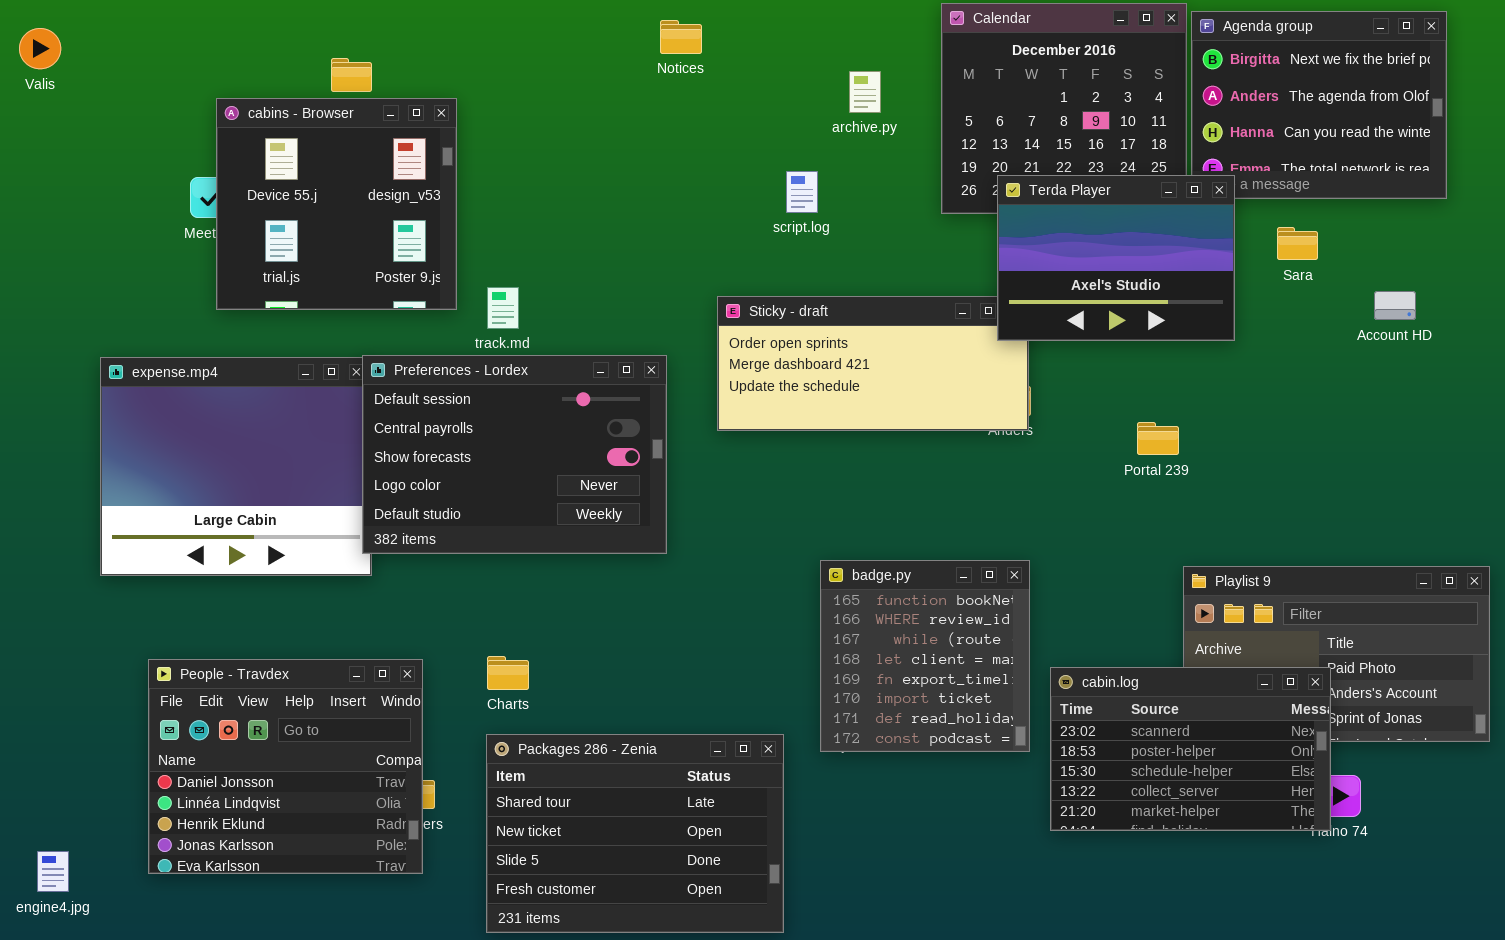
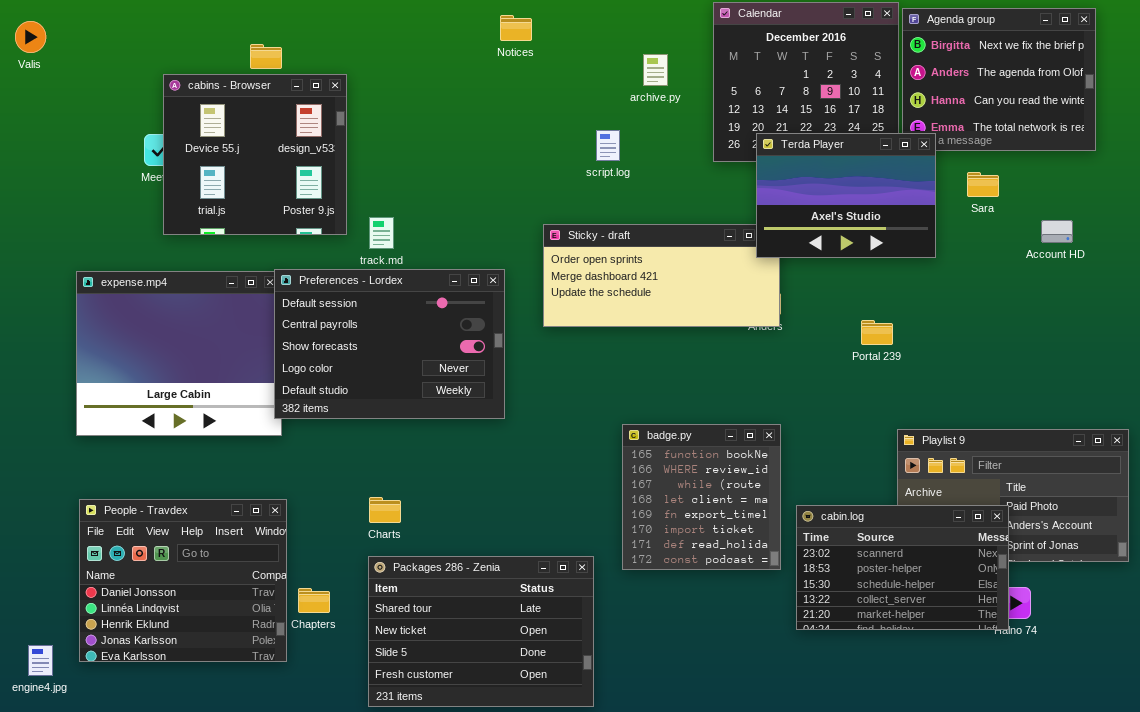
People - Travdex: [148,659,423,874] -> [79,499,287,662], moved

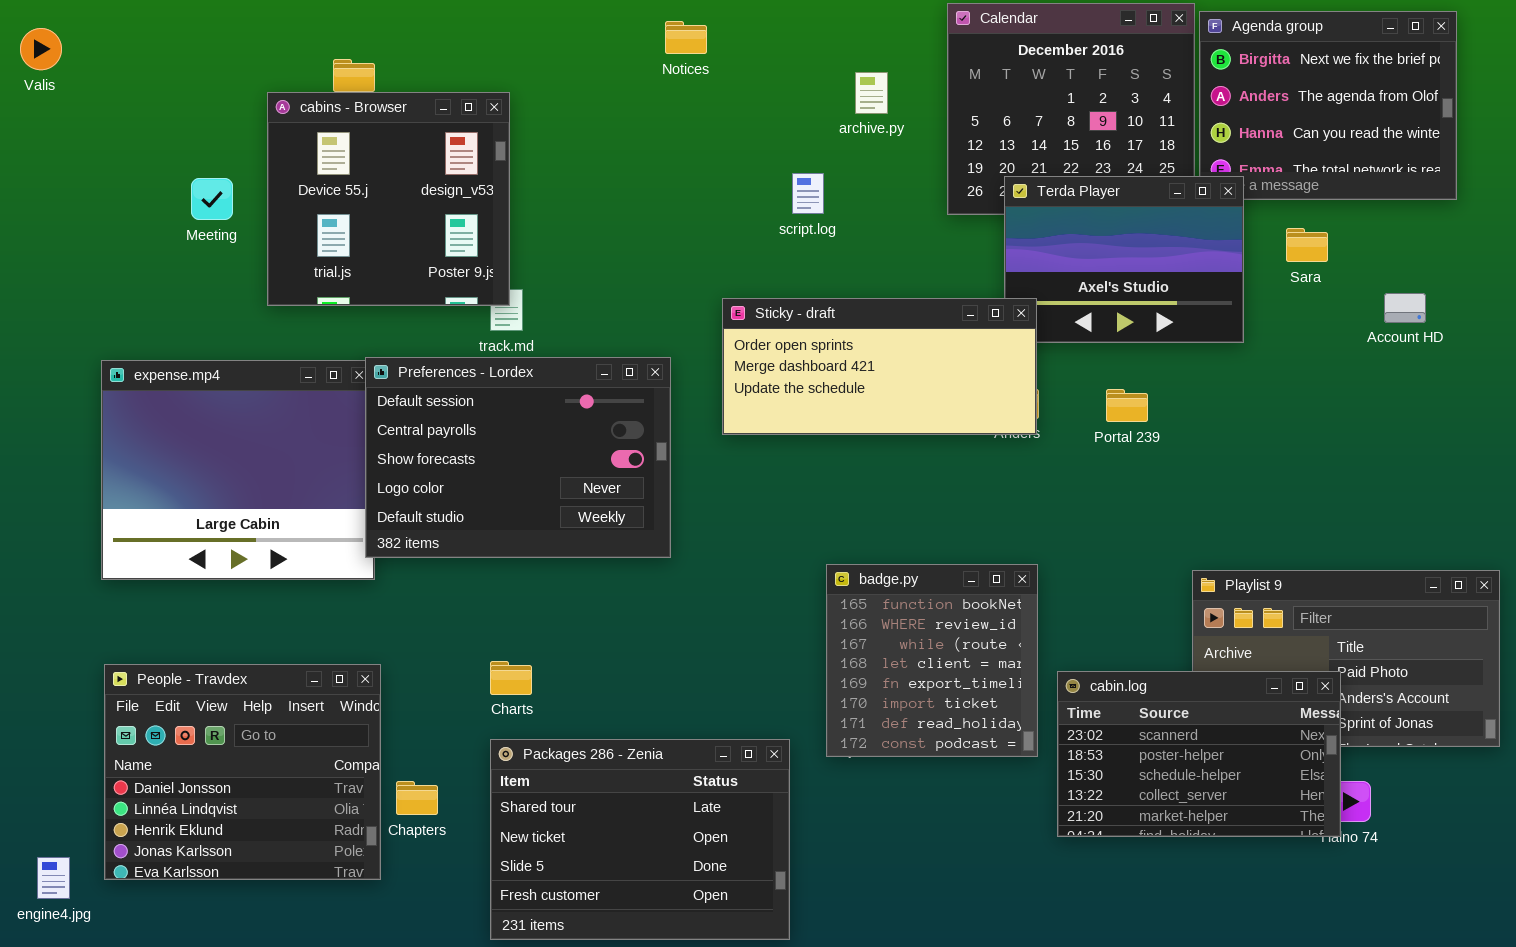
cabins - Browser: [163,74,347,235] -> [267,92,510,306], moved
Sticky - draft: [543,224,780,327] -> [722,298,1037,435], raised
Portal 239: [861,320,893,345] -> [1106,389,1148,422], moved

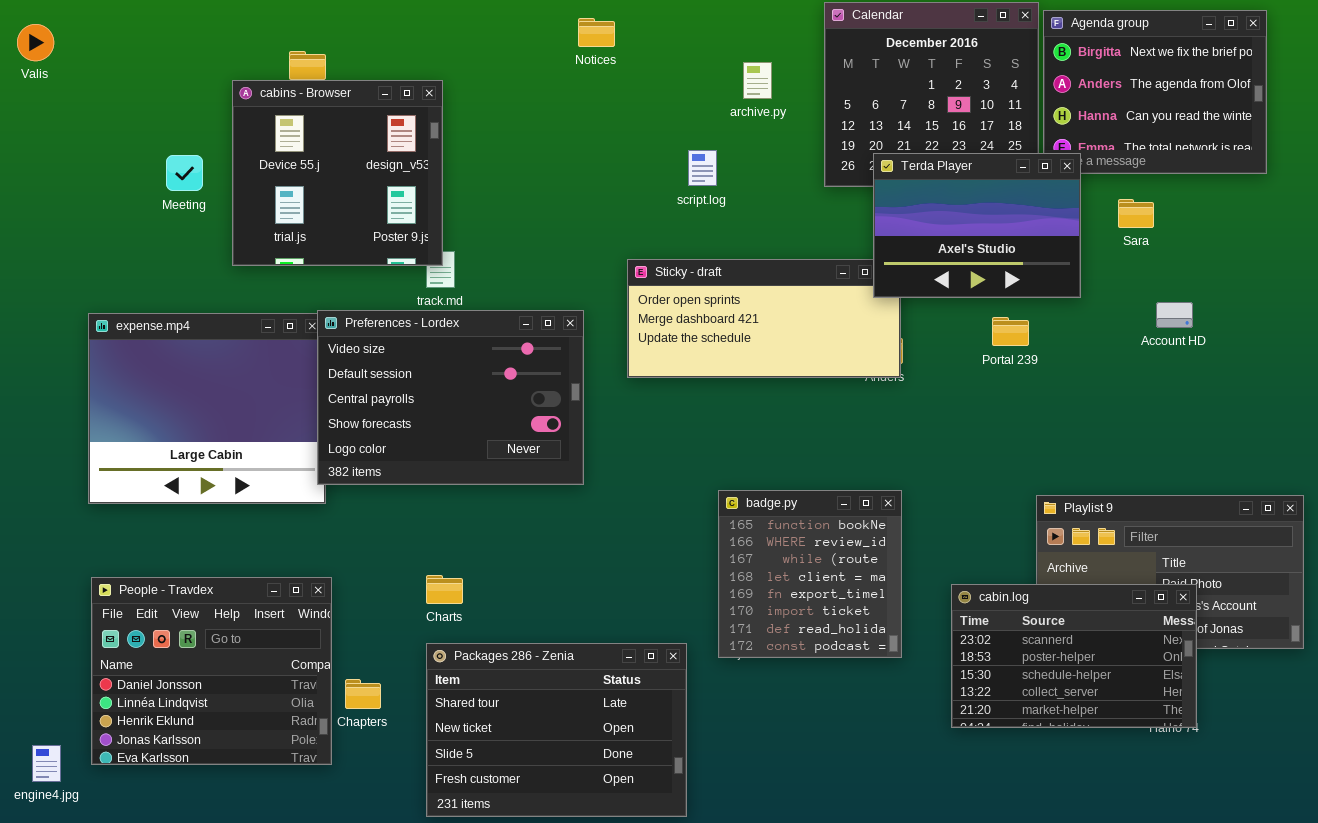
Terda Player: [1004,176,1244,343] -> [873,153,1081,298], raised
Account HD: [1384,293,1426,323] -> [1156,302,1193,328], moved
Preferences - Lordex: [365,357,671,558] -> [317,310,584,485], scrolled up 1 row
Portal 239: [1106,389,1148,422] -> [992,317,1029,346], moved
cabin.log: [1057,671,1341,837] -> [951,584,1197,728], moved

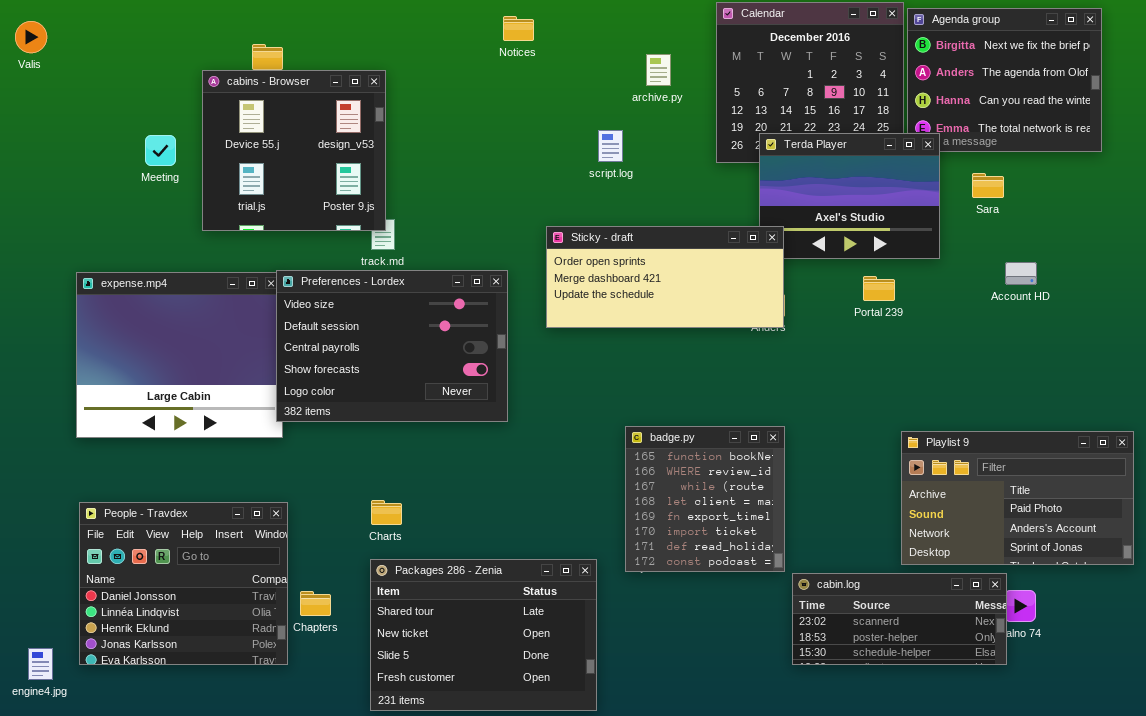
Sticky - draft: [627,259,901,378] -> [546,226,784,328], raised
cabin.log: [951,584,1197,728] -> [792,573,1007,665], moved, resized

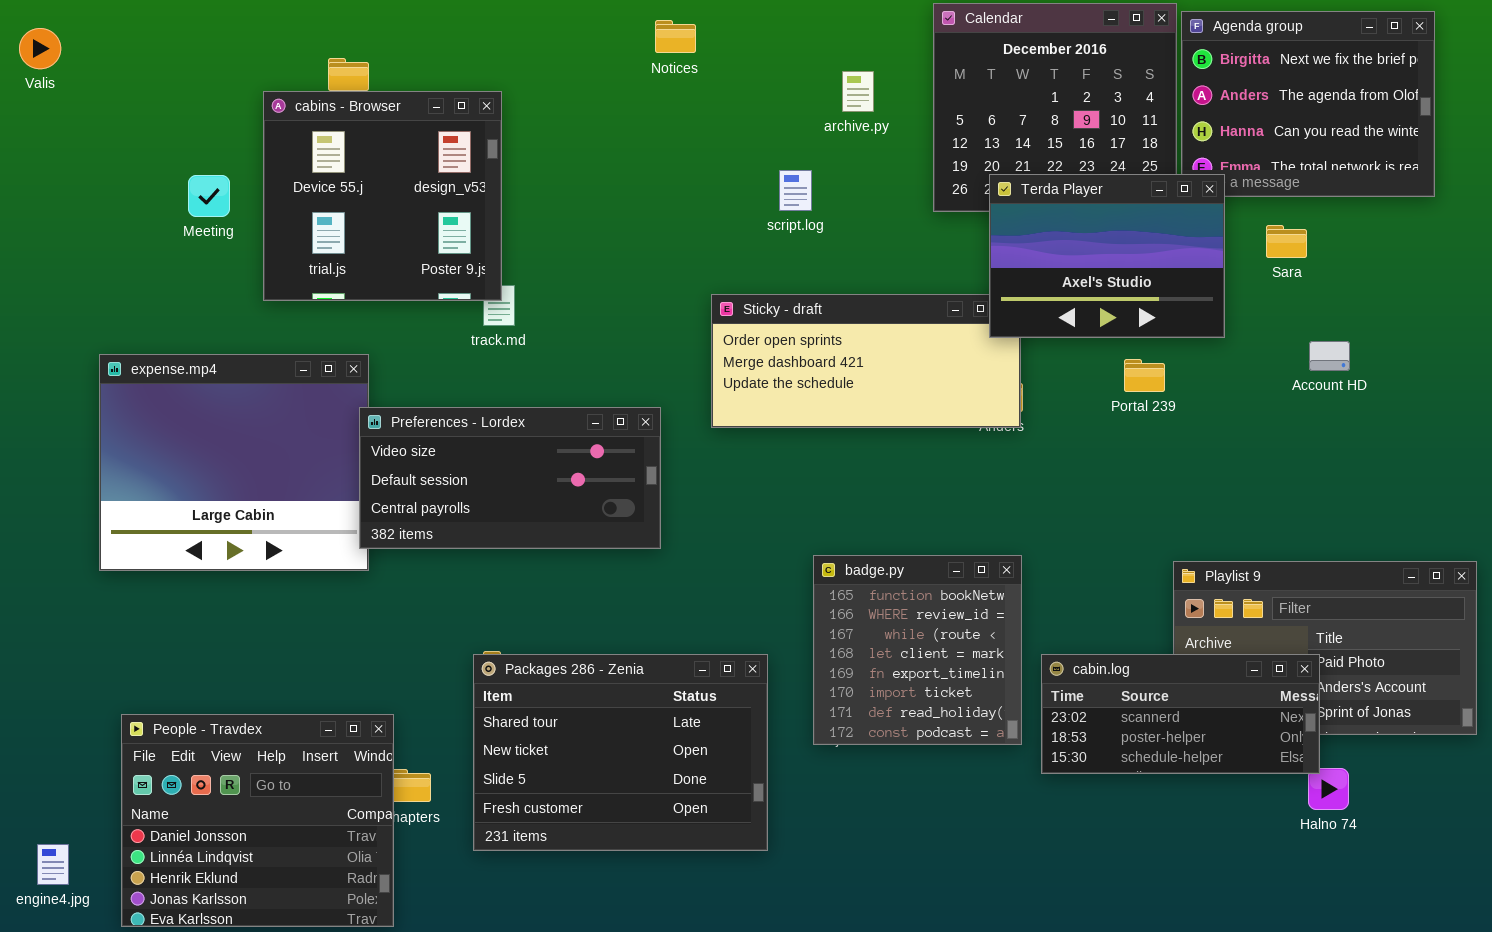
Terda Player: [759,133,940,259] -> [989,174,1225,338], raised
Preferences - Lordex: [276,270,508,422] -> [359,407,661,549], resized
People - Travdex: [79,502,288,665] -> [121,714,394,927], moved
Packages 286 - Zenia: [370,559,597,711] -> [473,654,768,851], moved
cabin.log: [792,573,1007,665] -> [1041,654,1320,774], moved

